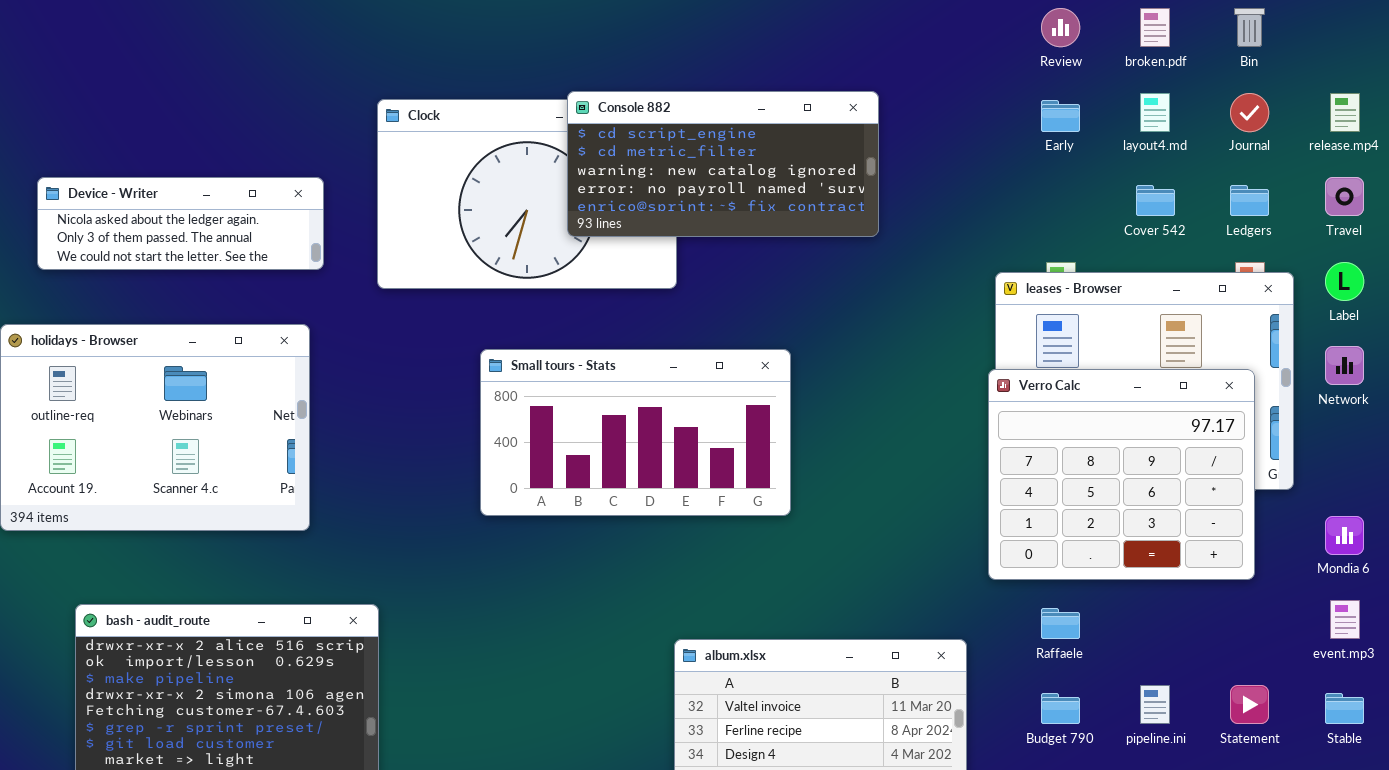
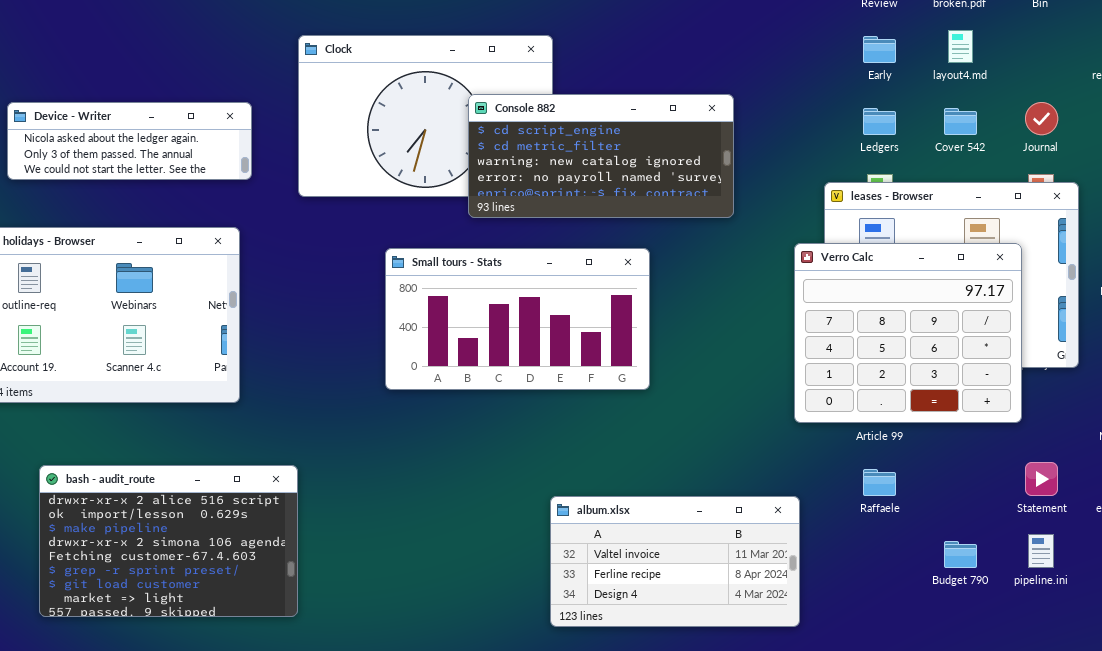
Console 882: [567,91,879,237] -> [468,94,734,218], moved
Journal: [1230,93,1269,132] -> [1025,102,1058,135], moved
Ledgers: [1230,185,1269,216] -> [863,108,896,135], moved
Verro Calc: [988,369,1255,580] -> [794,243,1022,423], moved
pipeline.ini: [1140,685,1170,724] -> [1028,534,1054,568], moved
Statement: [1230,685,1269,724] -> [1025,462,1058,496], moved
Budget 790: [1041,693,1080,724] -> [944,541,977,568], moved

